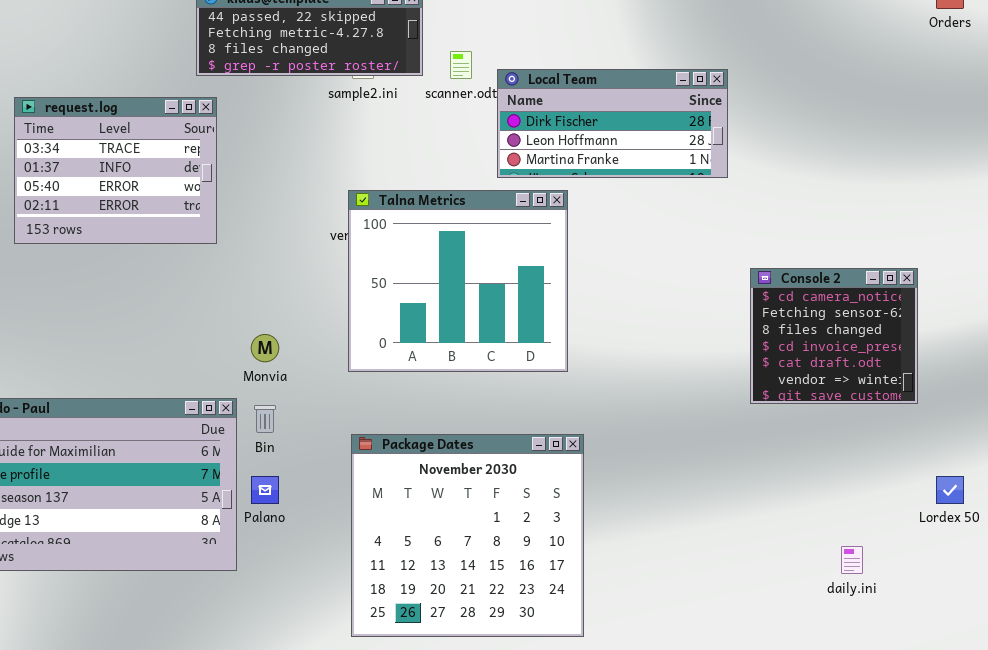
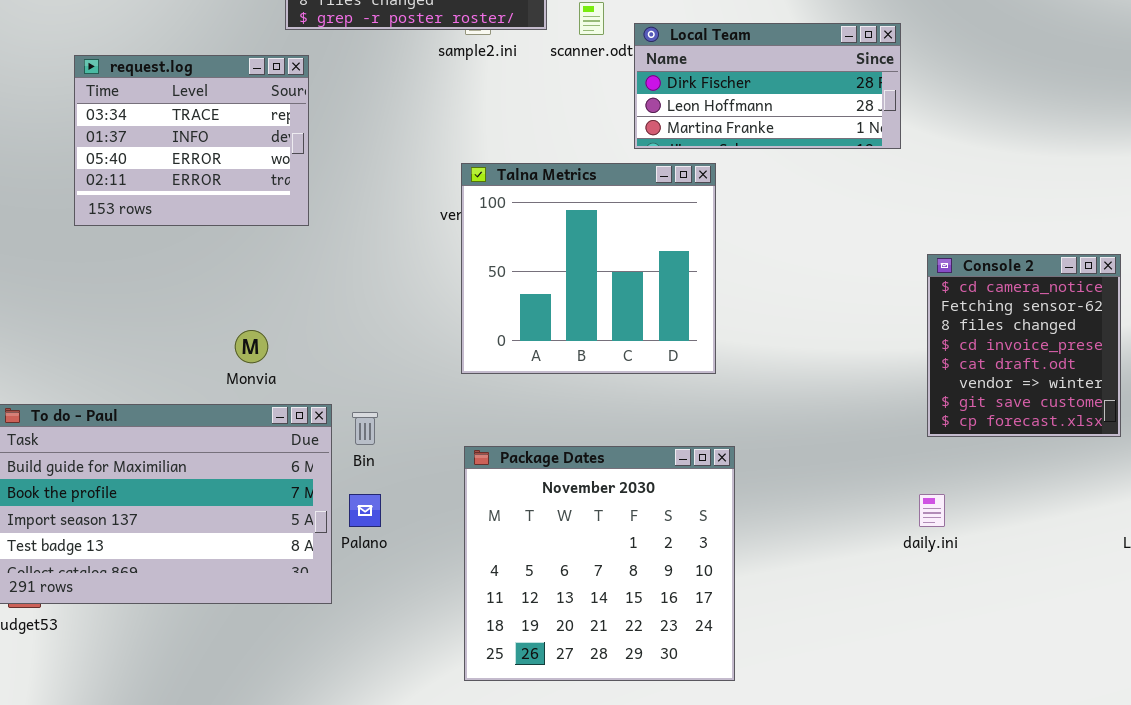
Console 2: [750,268,918,404] -> [927,254,1121,437], resized
Monvia: [251,334,279,362] -> [235,330,268,363], moved
daily.ini: [841,546,863,574] -> [919,494,945,527], moved

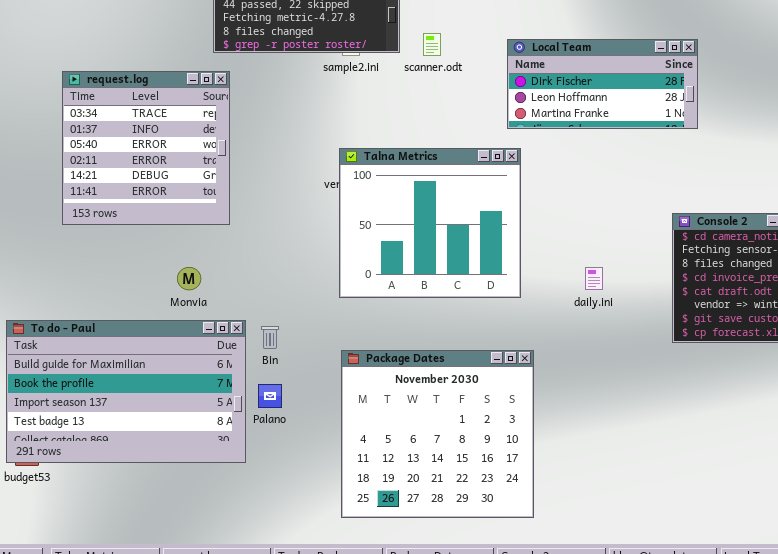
Local Team: [634,23,901,149] -> [507,39,698,129], moved
request.log: [74,55,309,226] -> [62,71,230,225], resized
daily.ini: [919,494,945,527] -> [585,267,603,290], moved

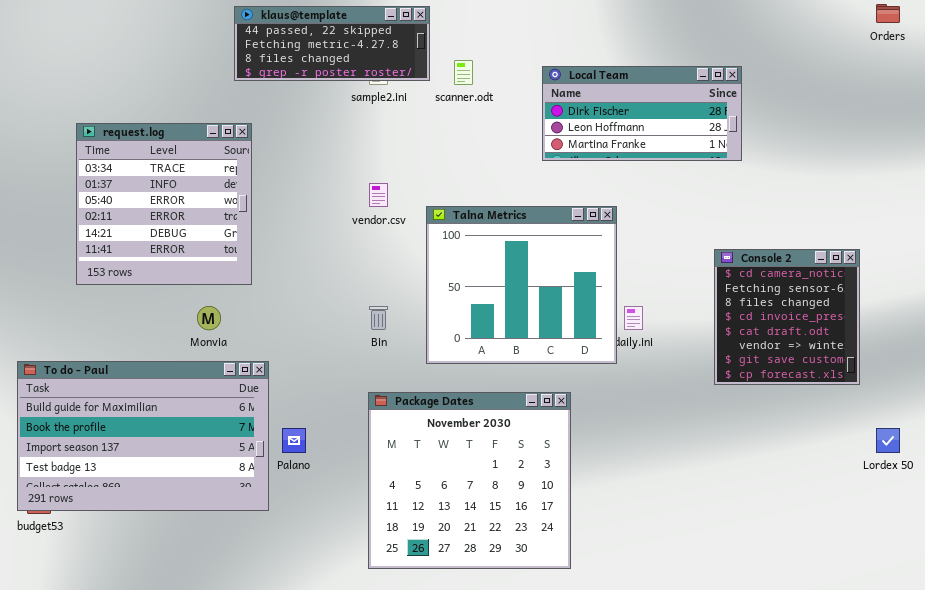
request.log: [62,71,230,225] -> [76,123,252,285], moved
Talna Metrics: [339,148,521,298] -> [426,206,617,364], moved
Bin: [261,326,279,349] -> [369,306,388,330], moved

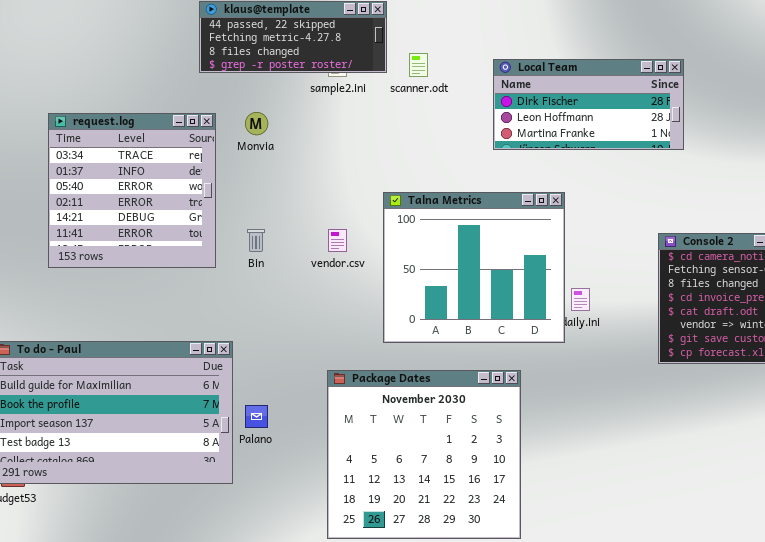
vendor.csv: [369,183,388,207] -> [328,229,347,252], moved
Monvia: [197,306,221,330] -> [245,112,268,135], moved
Bin: [369,306,388,330] -> [247,229,265,252], moved

